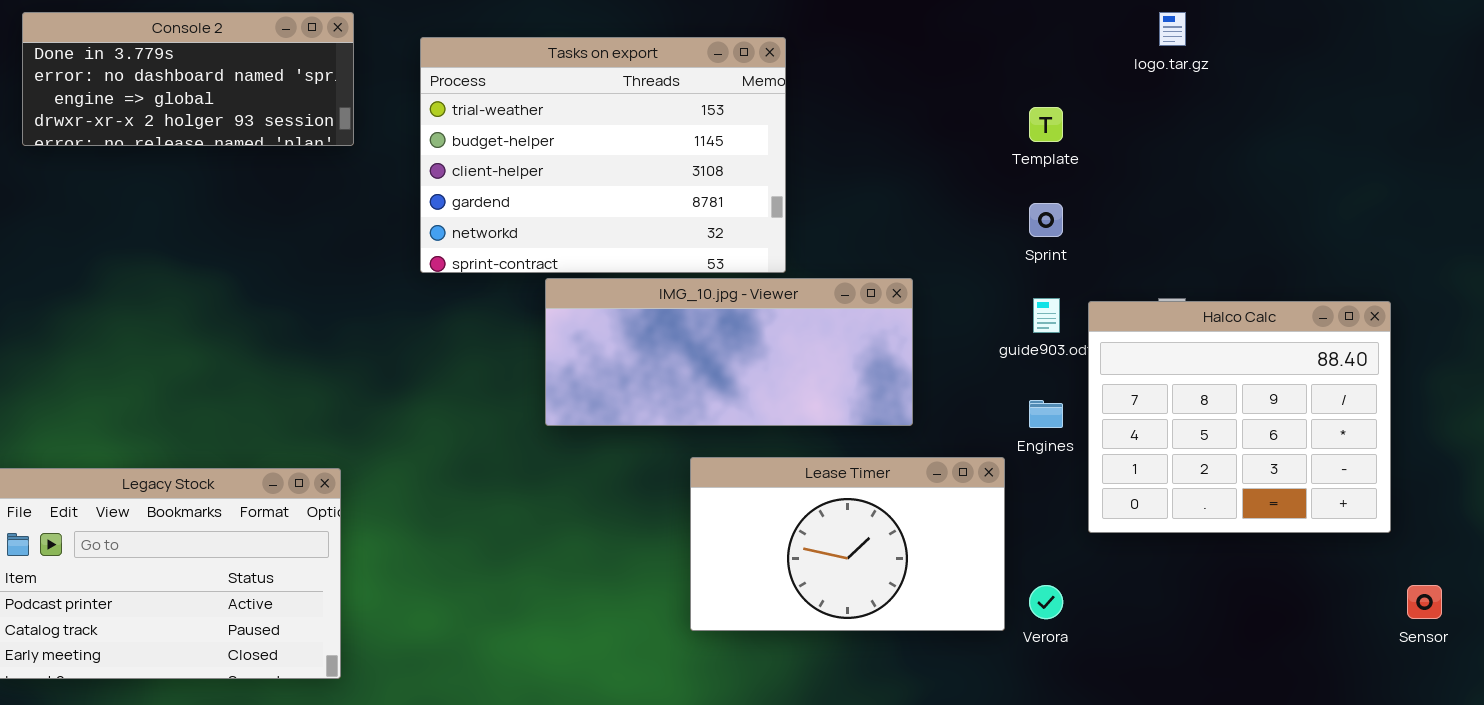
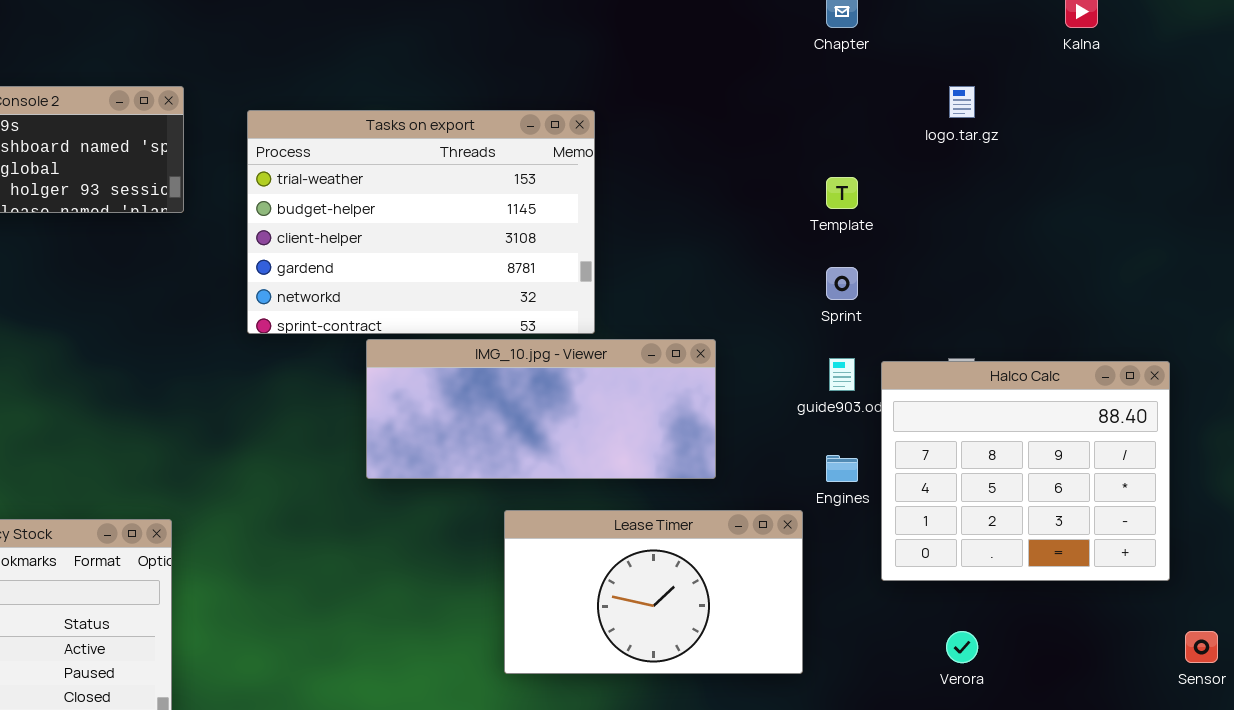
Verora: [1029,585,1063,619] -> [946,631,978,663], moved

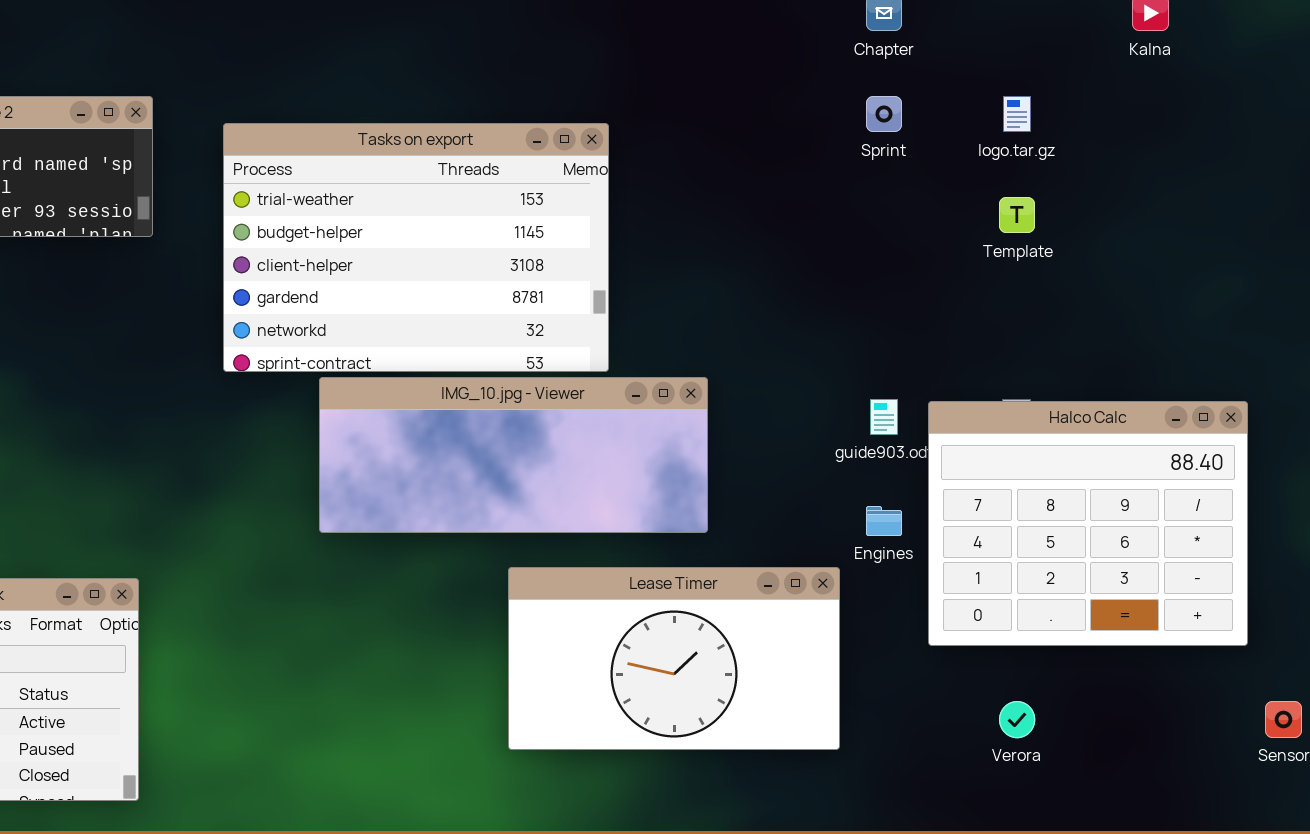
Template: [826,177,858,209] -> [999,197,1035,233], moved
Sprint: [826,267,858,300] -> [866,96,902,132], moved
IMG_10.jpg - Viewer: [366,339,716,479] -> [319,377,708,533], moved

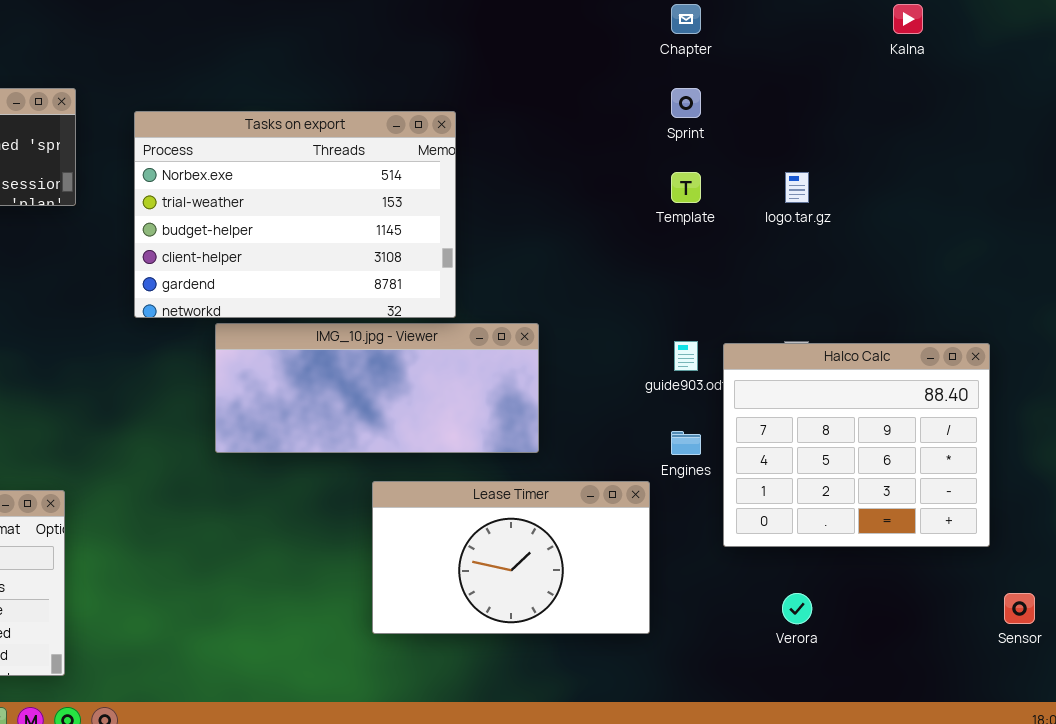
logo.tar.gz: [1003,96,1031,132] -> [785,172,809,203], moved
Tasks on export: [223,123,609,372] -> [134,111,456,318], scrolled up 1 row
Template: [999,197,1035,233] -> [671,172,701,203], moved

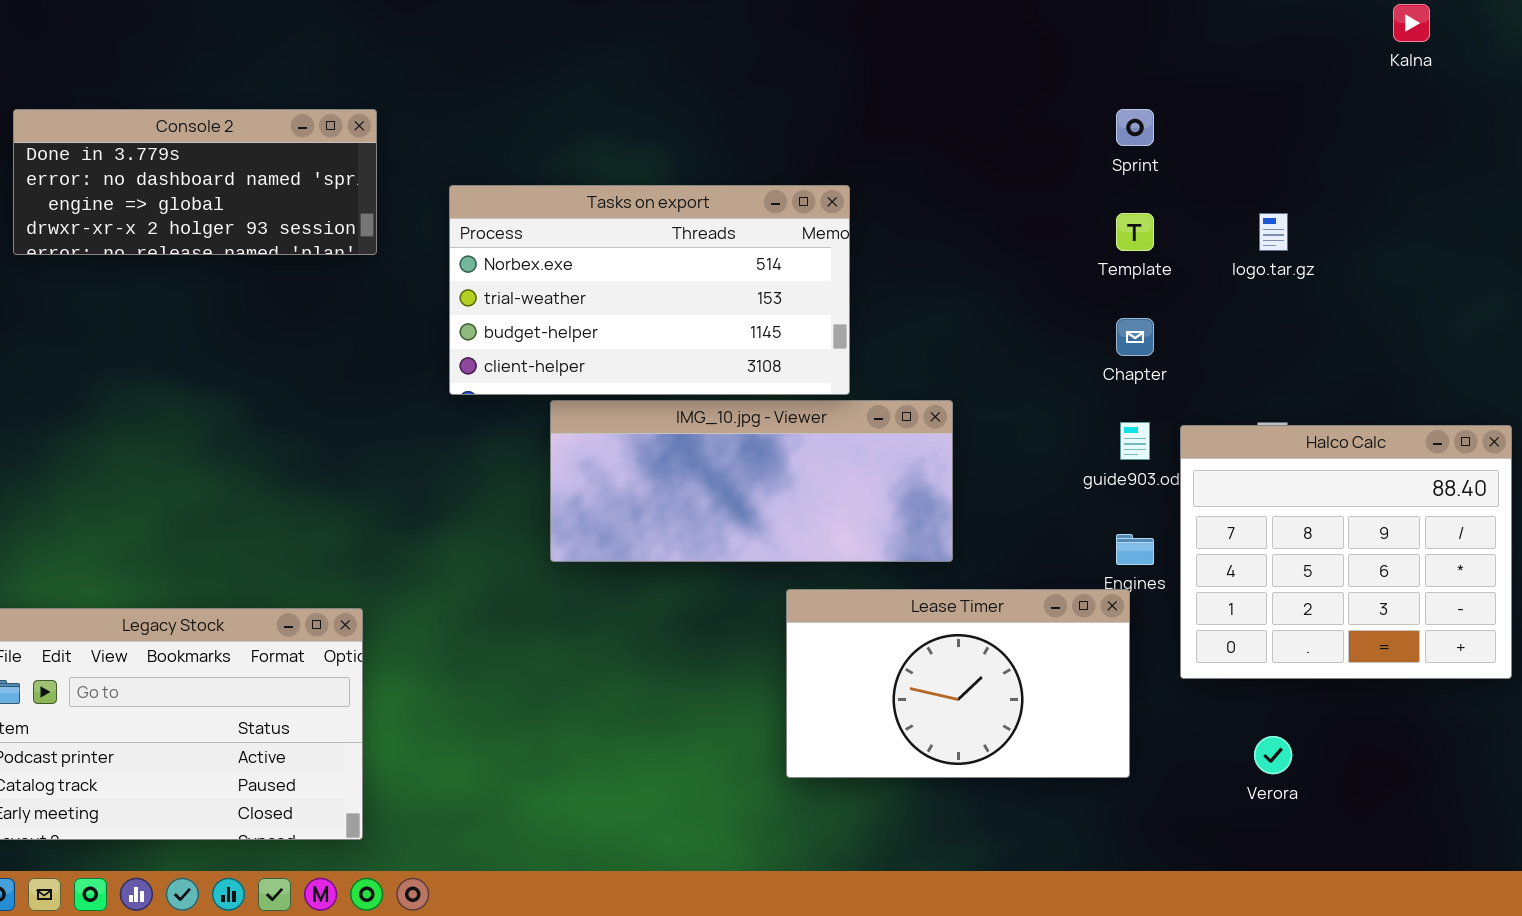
Chapter: [671,4,701,34] -> [1116,318,1154,356], moved
Tasks on export: [134,111,456,318] -> [449,185,850,395], resized
Lease Timer: [372,481,650,634] -> [786,589,1130,778], moved

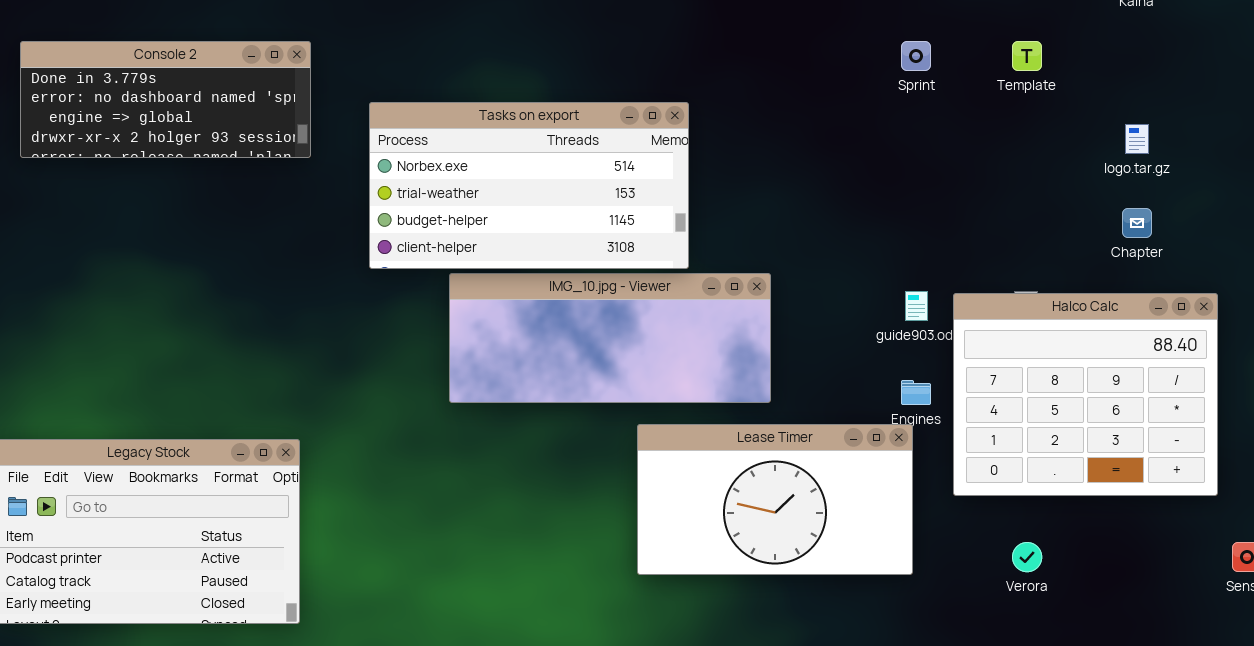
Template: [1116,213,1154,251] -> [1012,41,1042,71], moved
logo.tar.gz: [1259,213,1288,251] -> [1125,124,1149,154], moved
Chapter: [1116,318,1154,356] -> [1122,208,1152,238], moved

